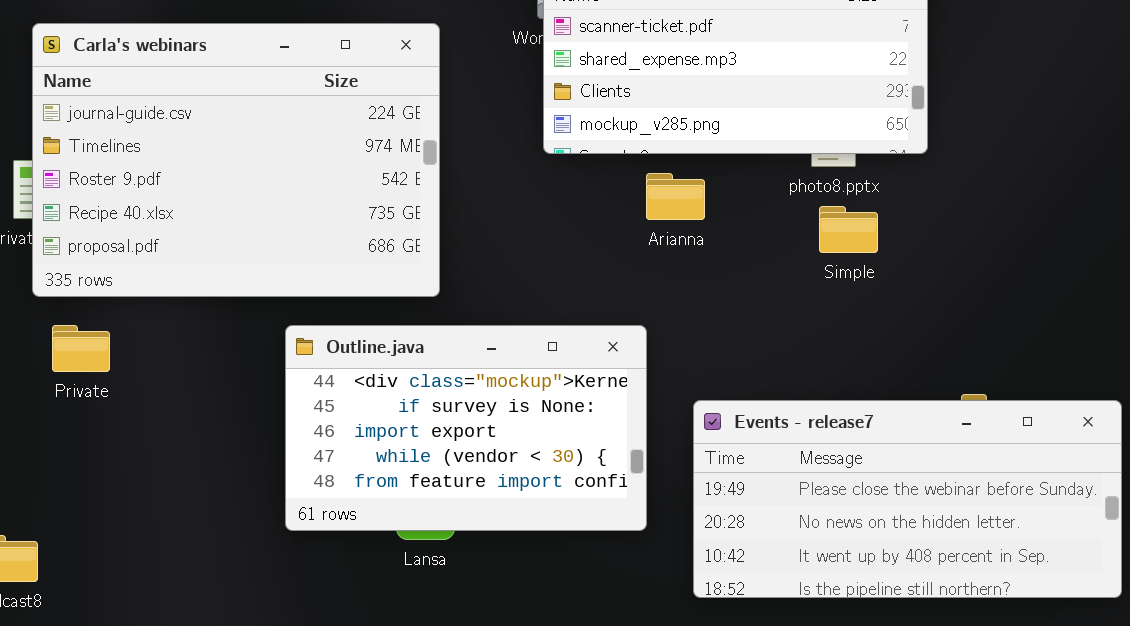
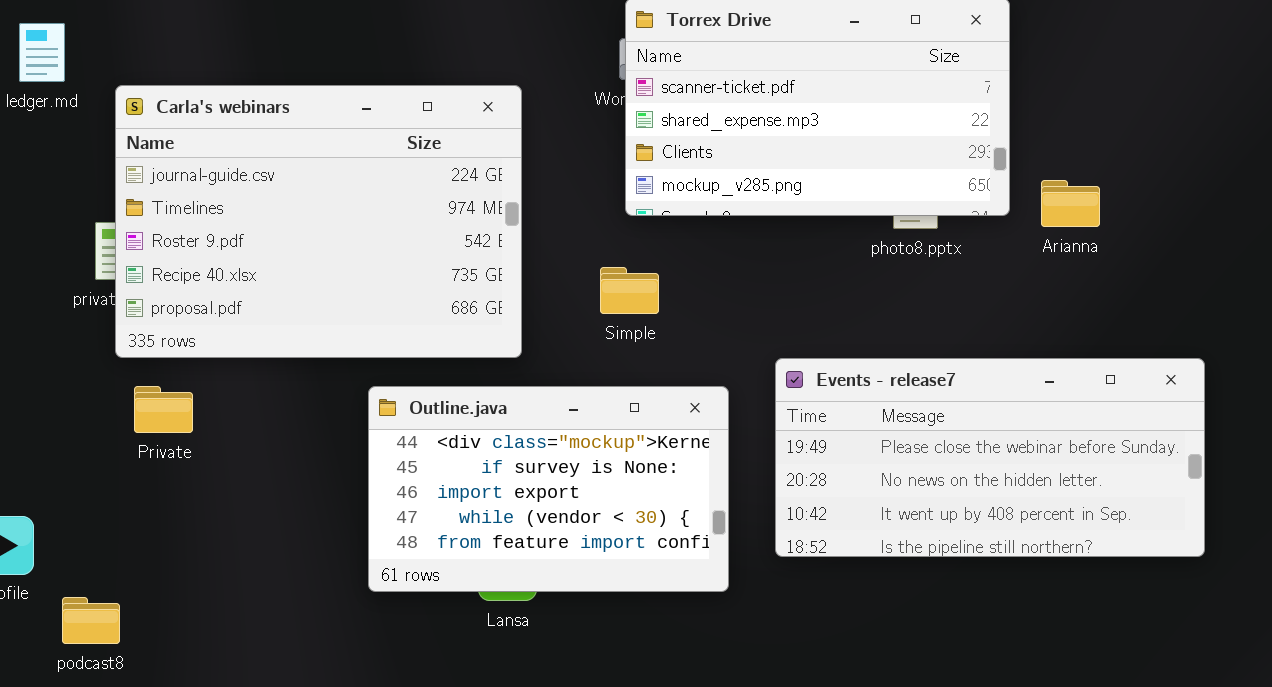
Arianna: [646,173,705,220] -> [1041,180,1100,227], moved
Simple: [819,206,878,253] -> [600,267,659,314], moved
Events - release7: [693,400,1122,598] -> [775,358,1205,557], moved

